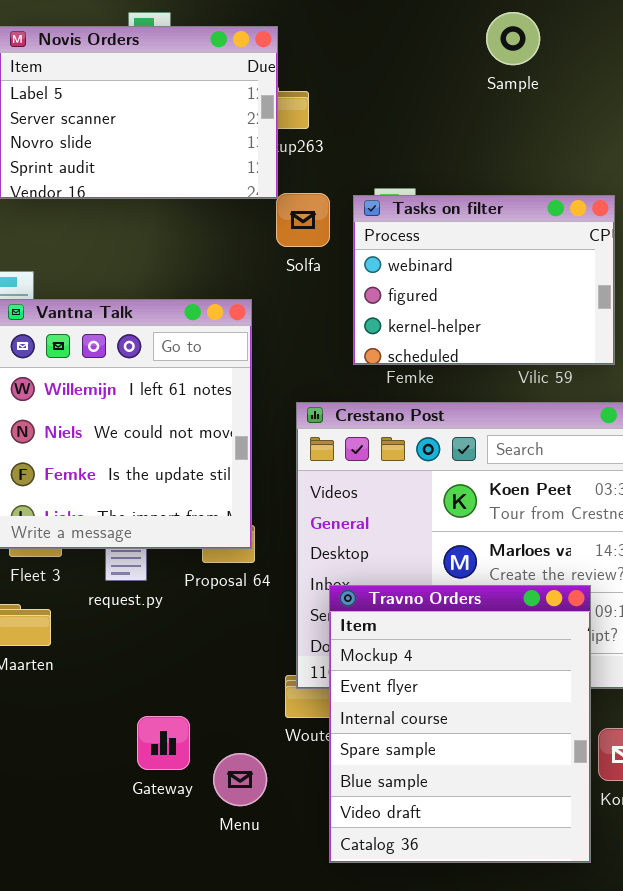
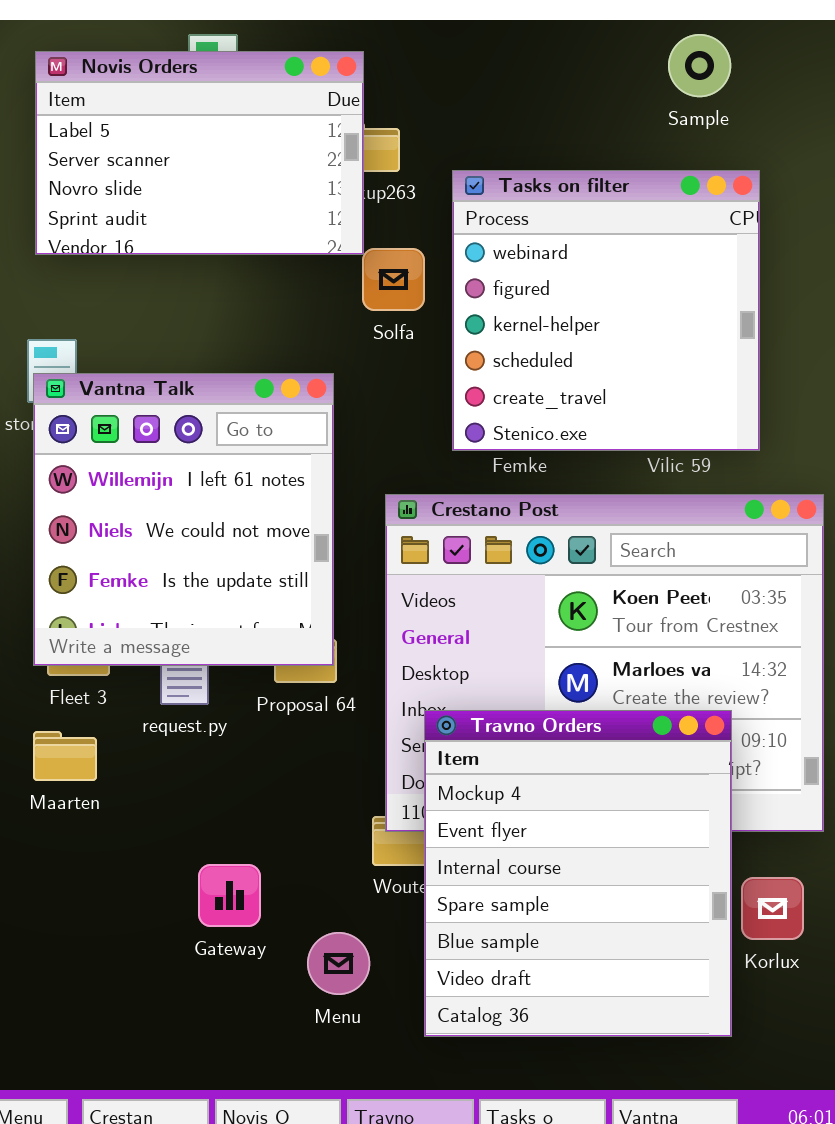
Sample: [486,12,540,65] -> [668,34,731,97], moved
Tasks on filter: [353,195,615,365] -> [452,170,760,451], resized
Menu: [213,753,267,806] -> [307,932,370,995], moved

